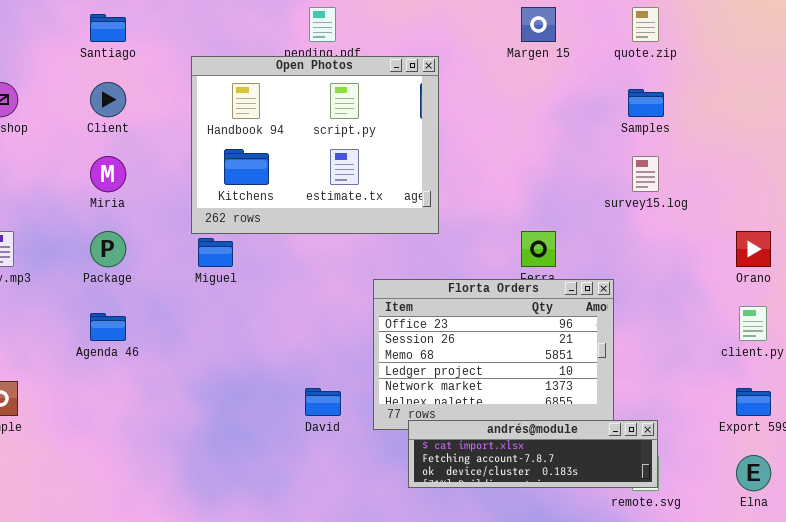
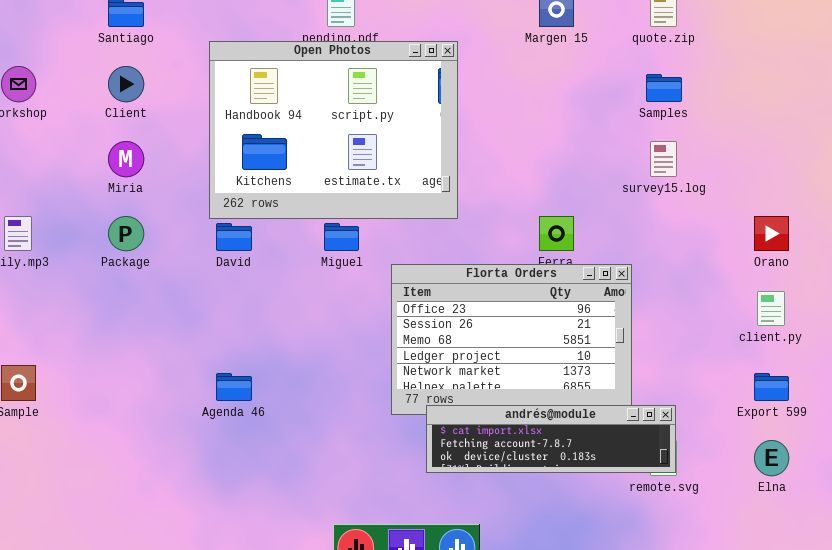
Miguel: [198,238,233,267] -> [324,223,359,251], moved
Agenda 46: [90,313,126,341] -> [216,373,252,401], moved
David: [305,388,341,416] -> [216,223,252,251], moved

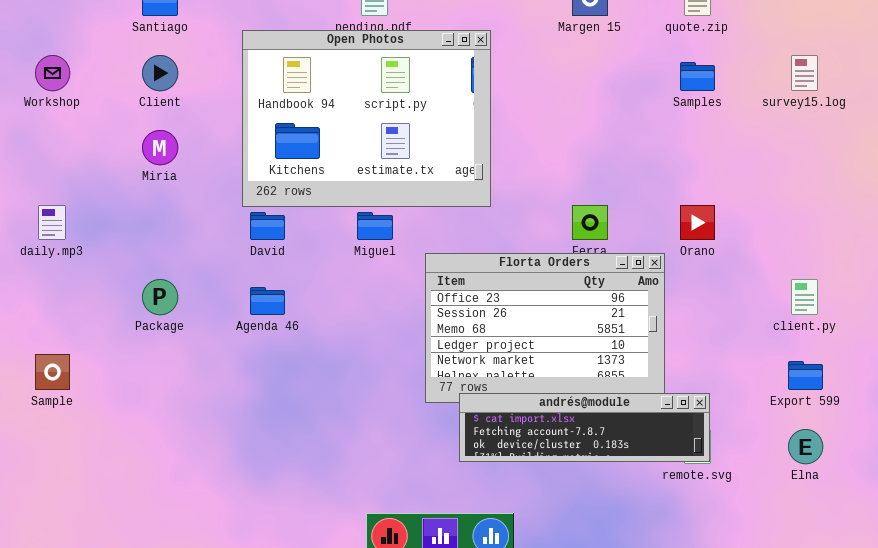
survey15.log: [650,141,677,177] -> [791,55,818,91], moved
Package: [108,216,144,251] -> [142,279,178,315], moved
Orano: [754,216,789,251] -> [680,205,715,240], moved
Agenda 46: [216,373,252,401] -> [250,287,285,315], moved

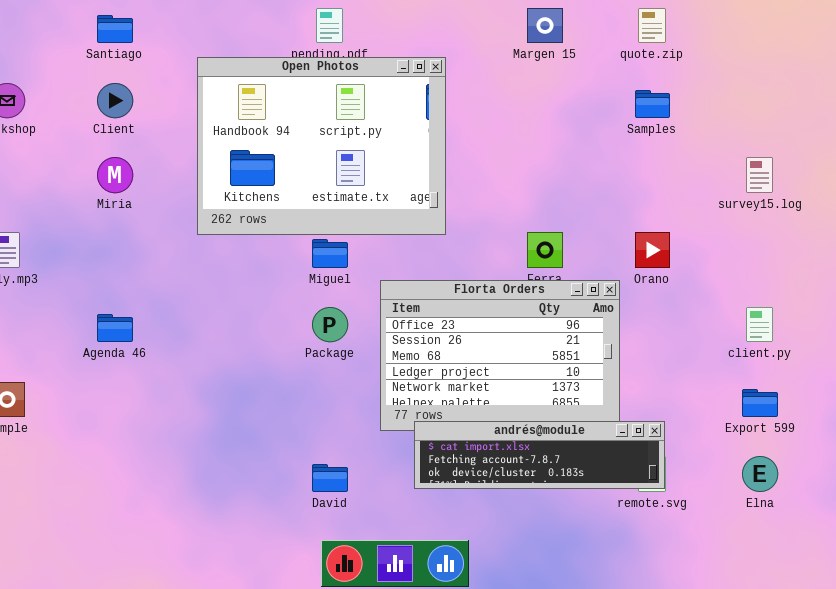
survey15.log: [791,55,818,91] -> [746,157,773,193], moved
David: [250,212,285,240] -> [312,464,348,492], moved
Package: [142,279,178,315] -> [312,307,348,342], moved
Agenda 46: [250,287,285,315] -> [97,314,133,342], moved

